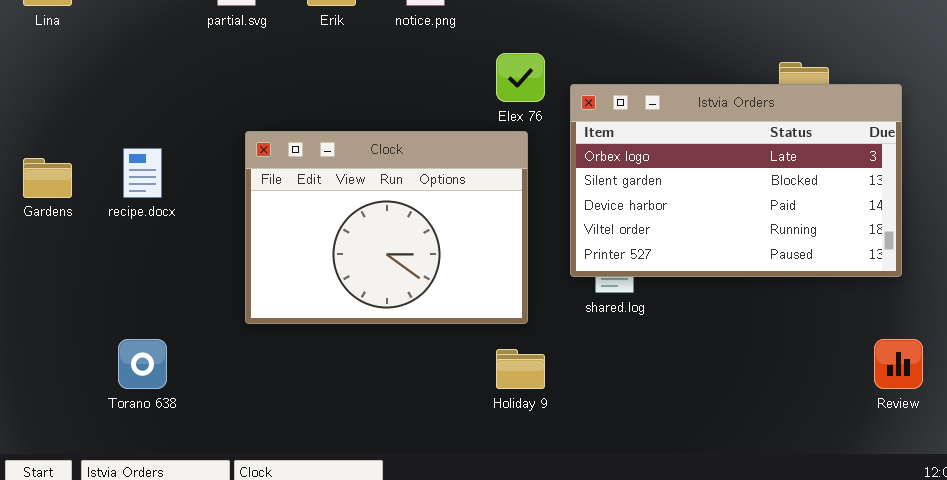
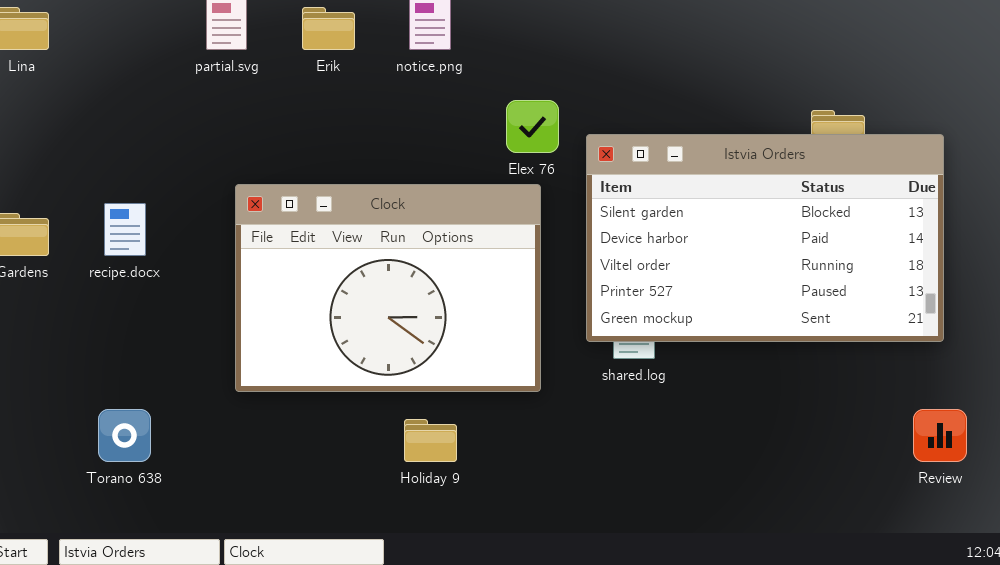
Istvia Orders: [570,84,902,277] -> [586,134,944,342], scrolled down 1 row
Holiday 9: [496,349,545,389] -> [404,419,457,462], moved

